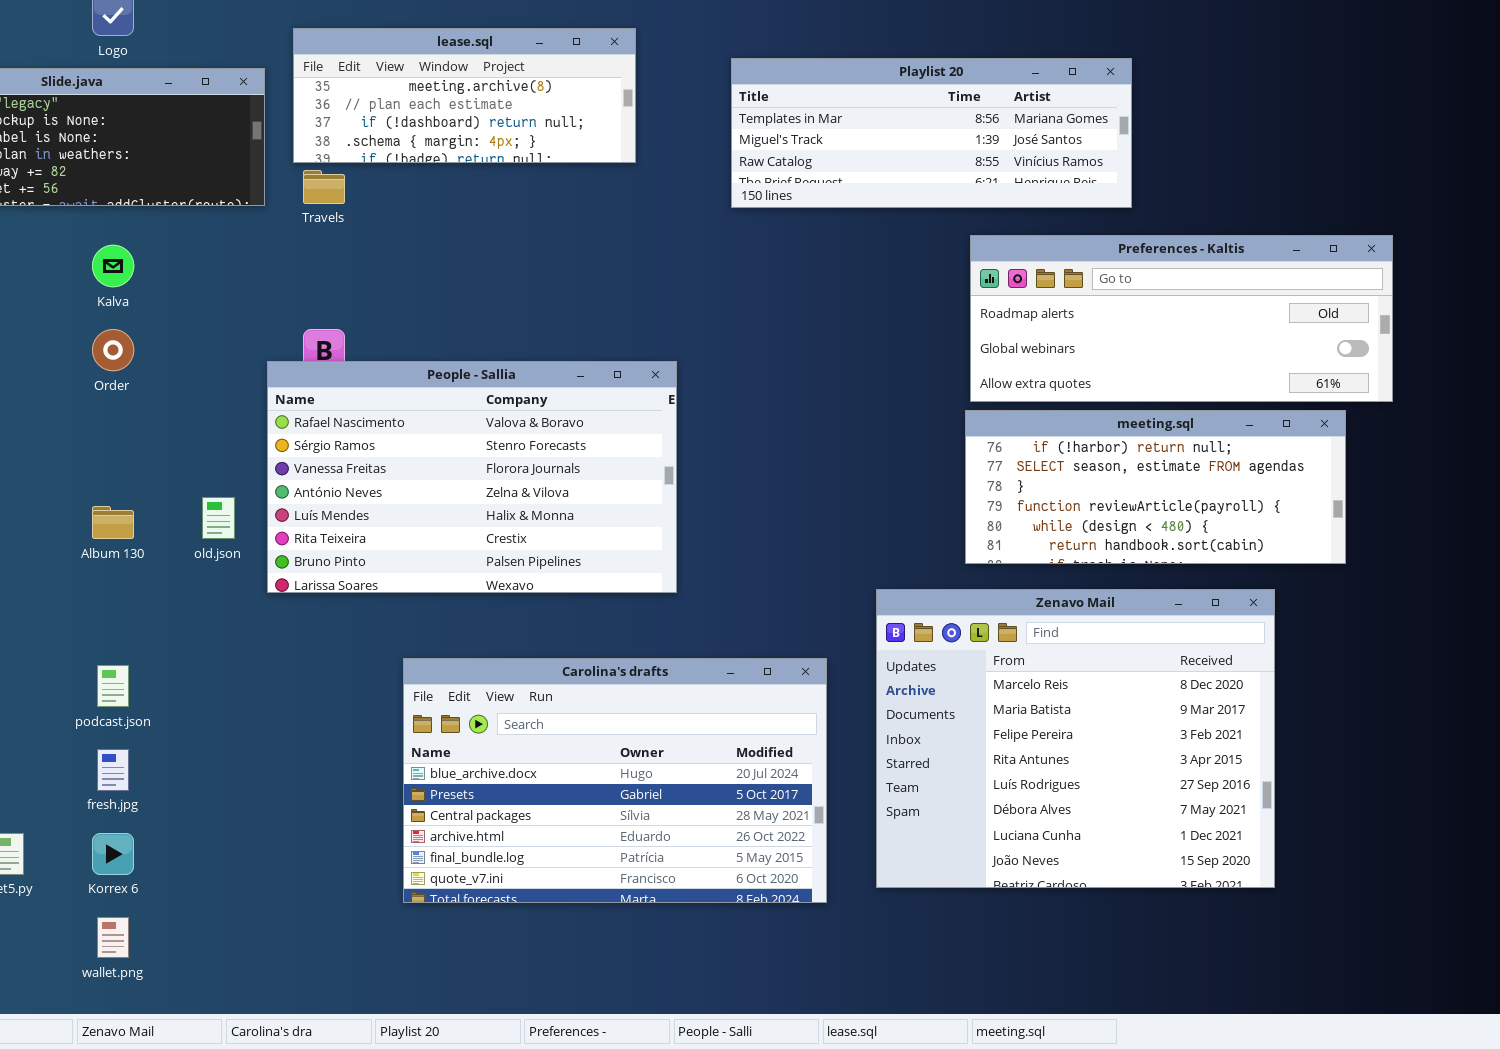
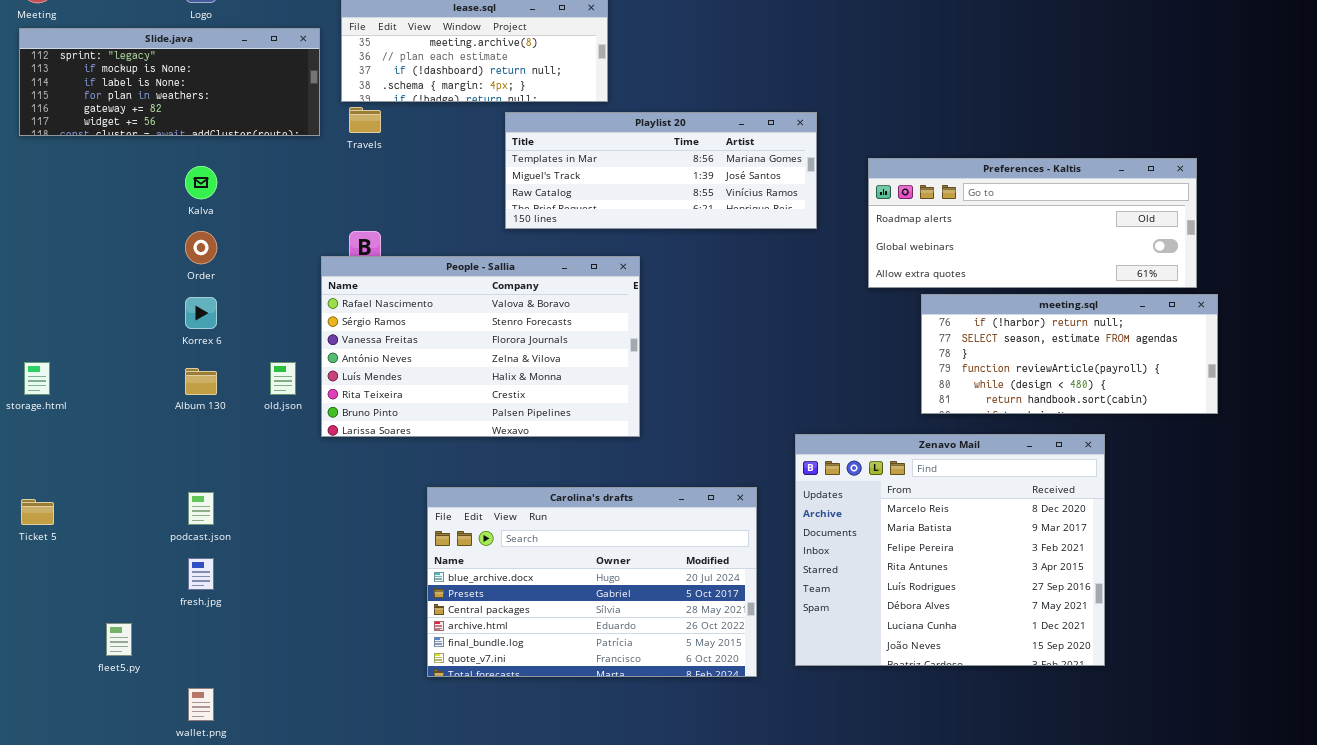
Playlist 20: [731,58,1132,208] -> [505,112,817,229], moved
meeting.sql: [965,410,1346,564] -> [921,294,1218,414], moved
Korrex 6: [92,833,134,875] -> [185,297,217,329], moved

